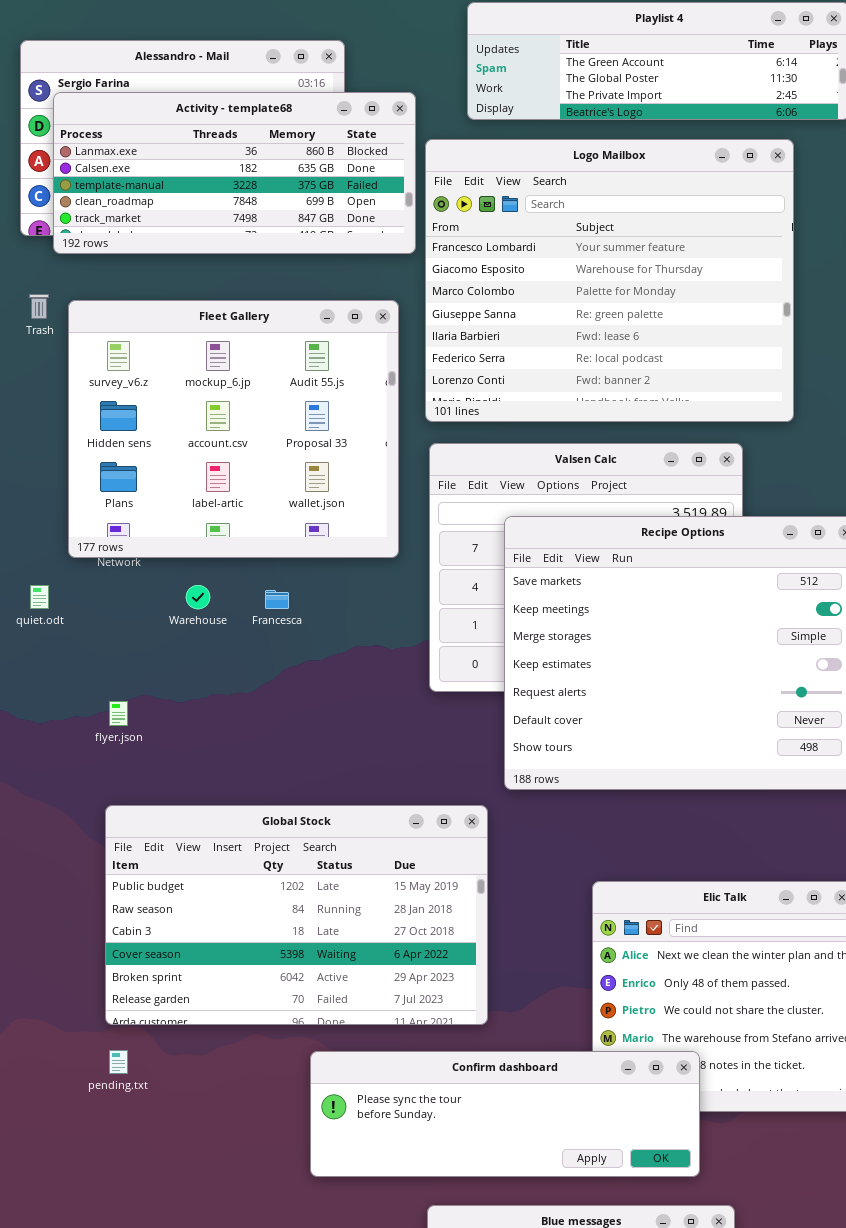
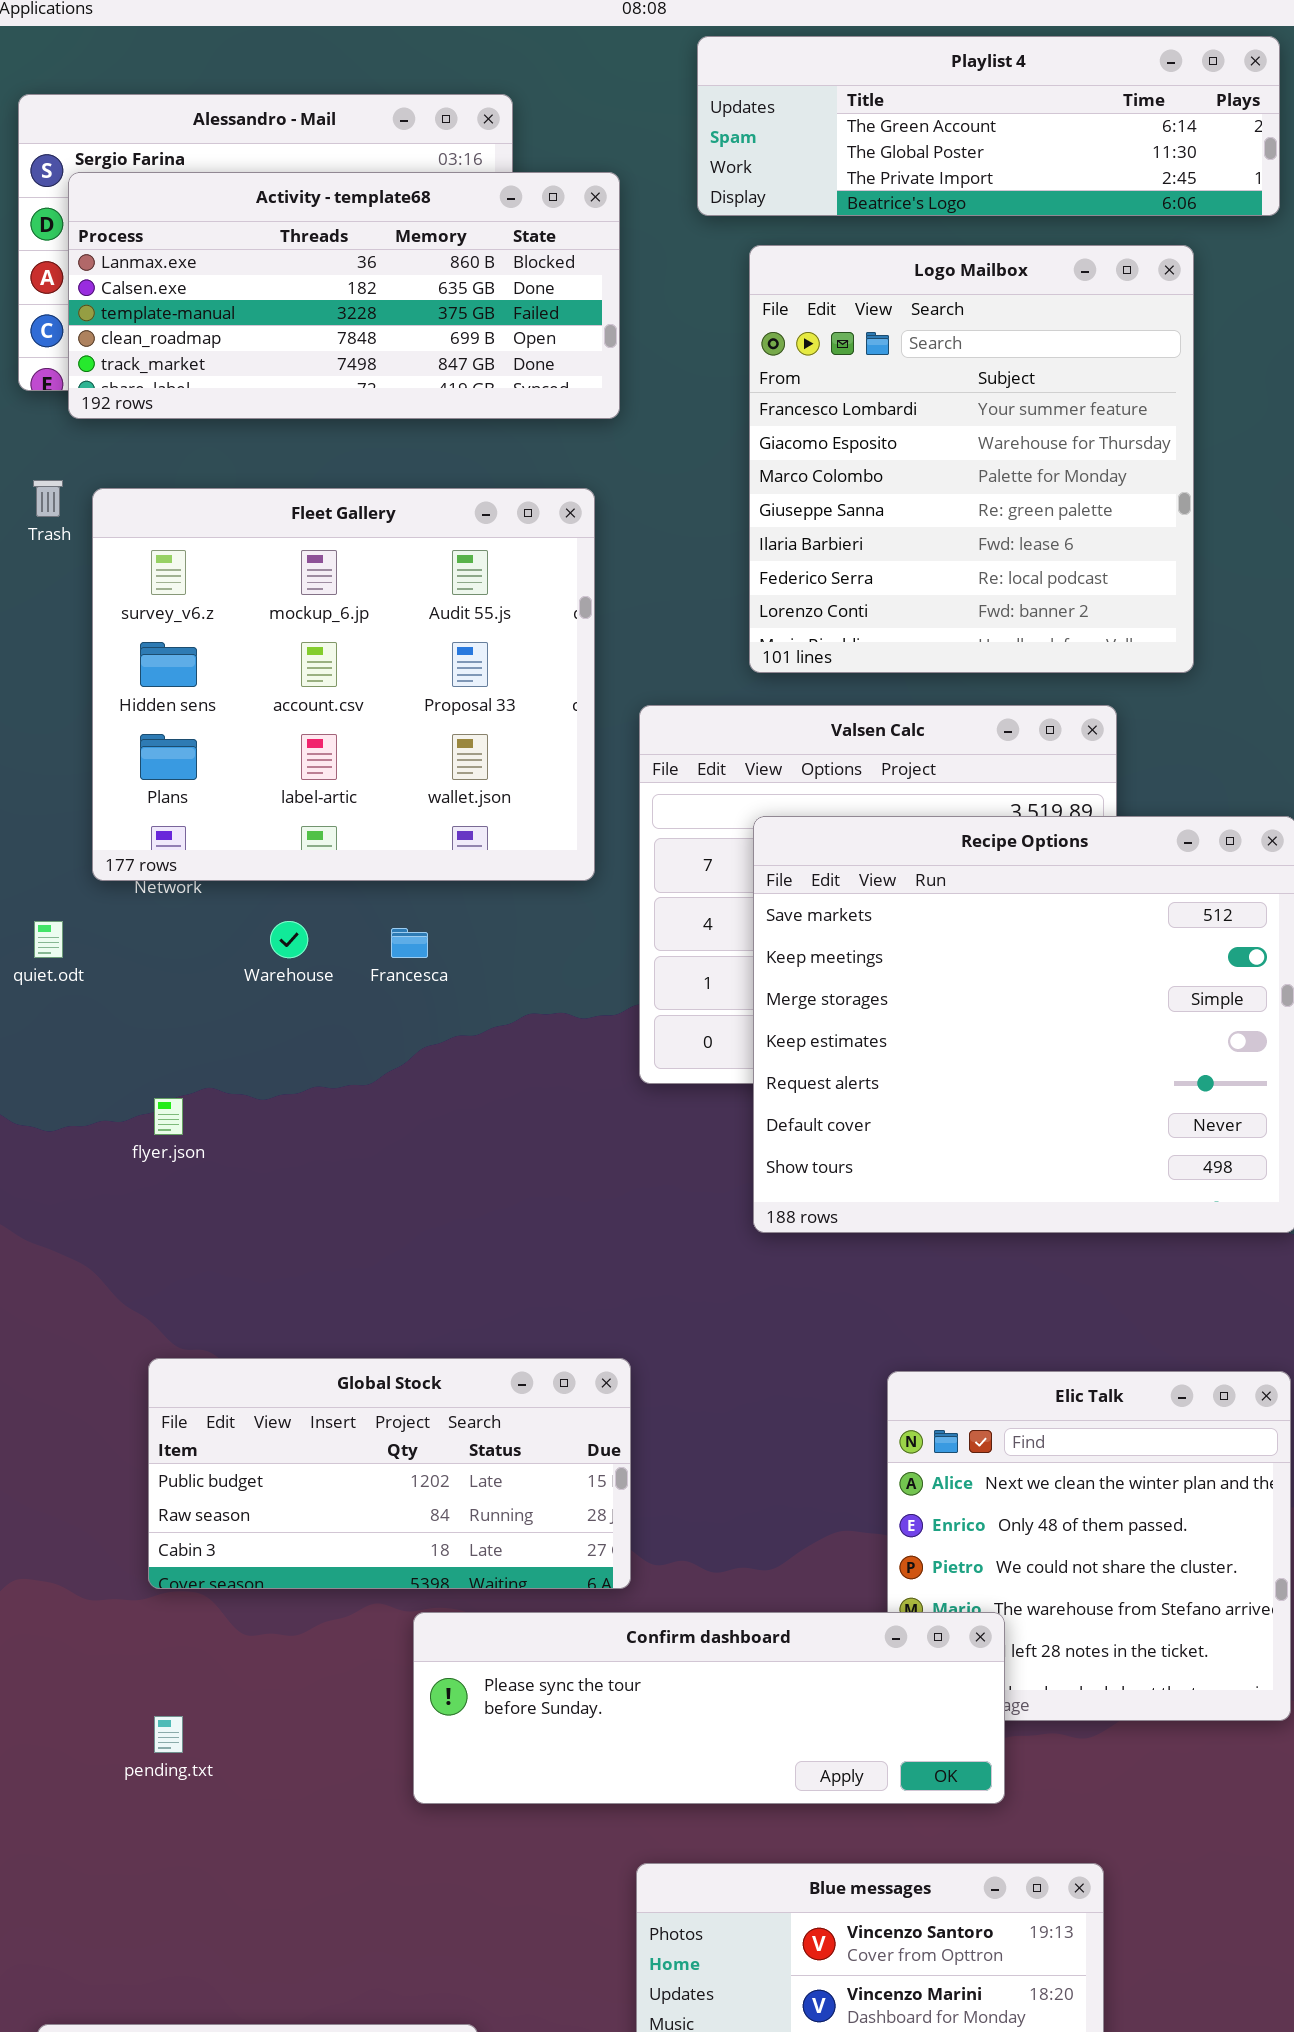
Logo Mailbox: [425,139,794,422] -> [749,245,1194,673], resized
Global Stock: [105,805,488,1025] -> [148,1358,631,1589], resized
pending.txt: [109,1050,128,1074] -> [154,1716,183,1753], moved
Confirm dashboard: [310,1051,700,1177] -> [413,1612,1005,1804], moved

